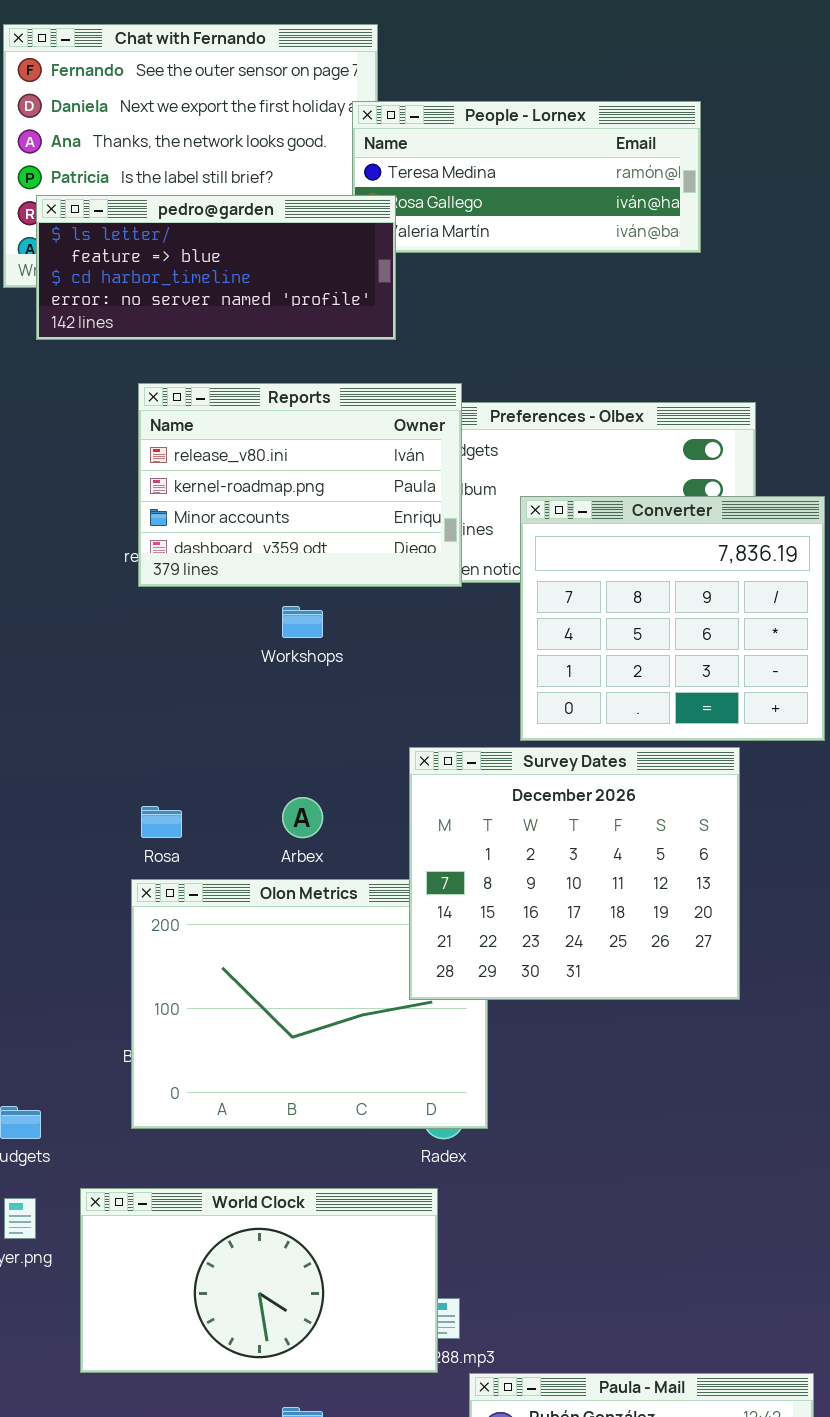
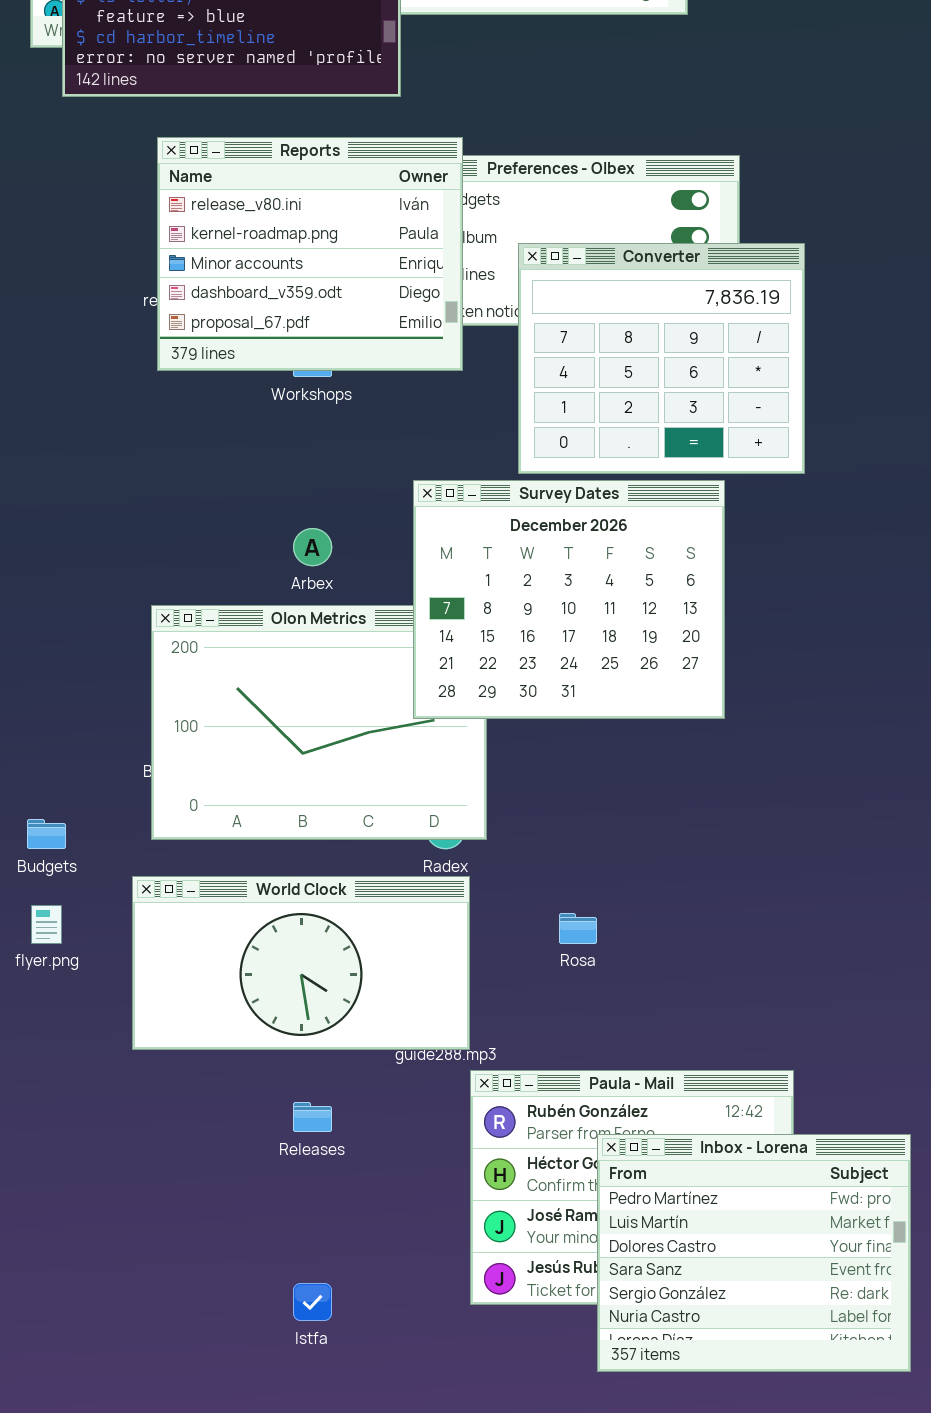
Reports: [138,383,462,587] -> [157,137,463,371], resized
Rosa: [141,806,182,838] -> [559,913,597,944], moved
World Clock: [80,1188,438,1373] -> [132,876,470,1050], moved

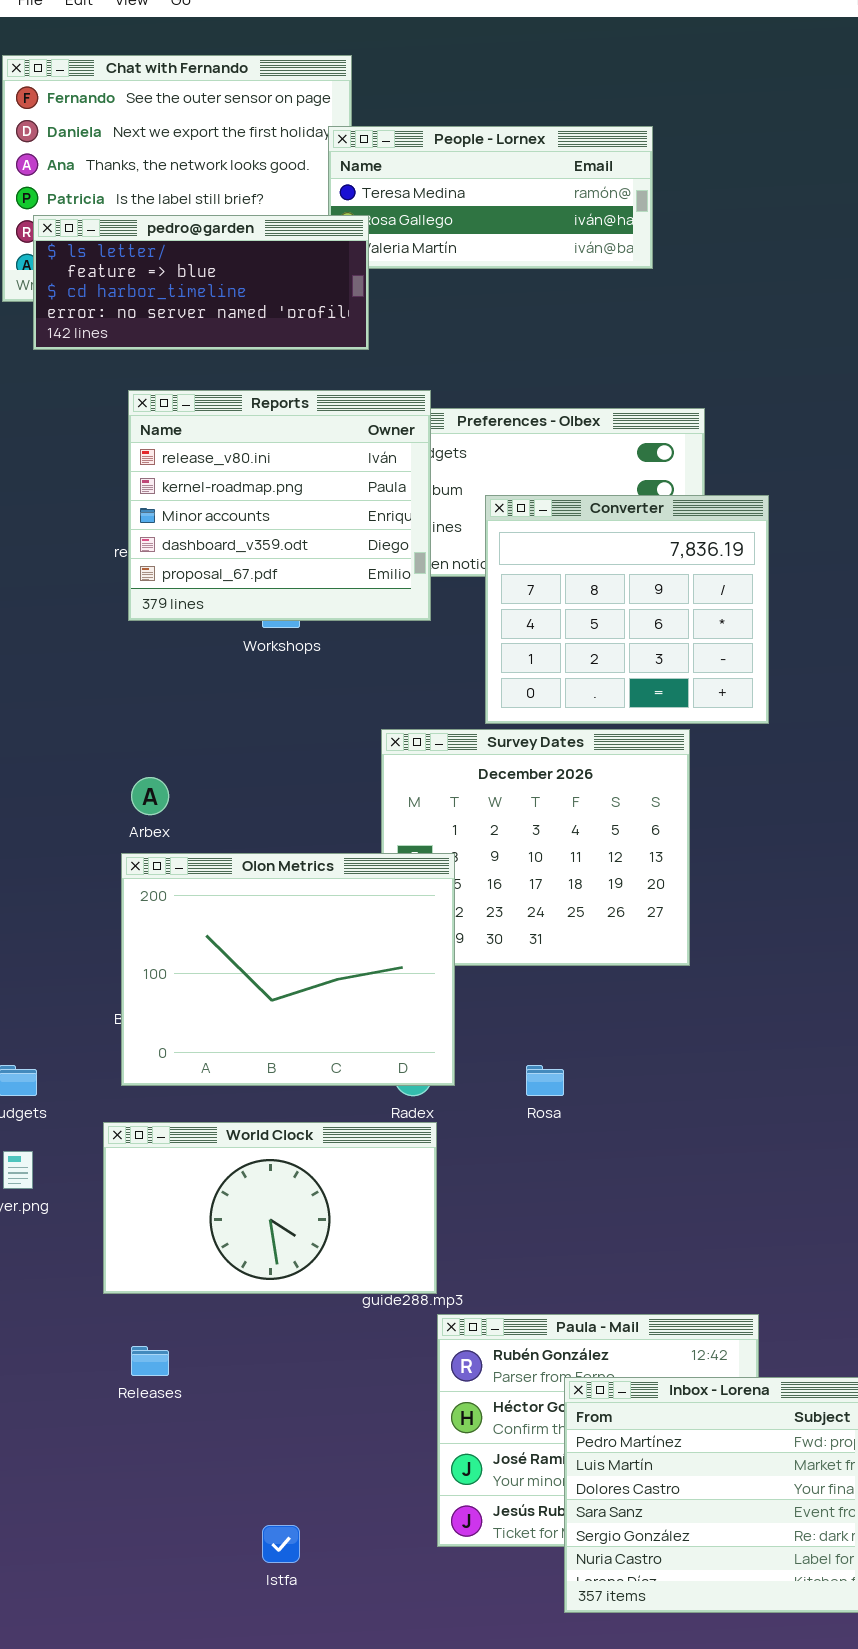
Arbex: [293,528,332,566] -> [131,777,169,815], moved
Olon Metrics: [151,605,487,840] -> [121,853,455,1086], raised
Rosa: [559,913,597,944] -> [526,1065,564,1096], moved
Releases: [293,1102,332,1132] -> [131,1346,169,1376], moved

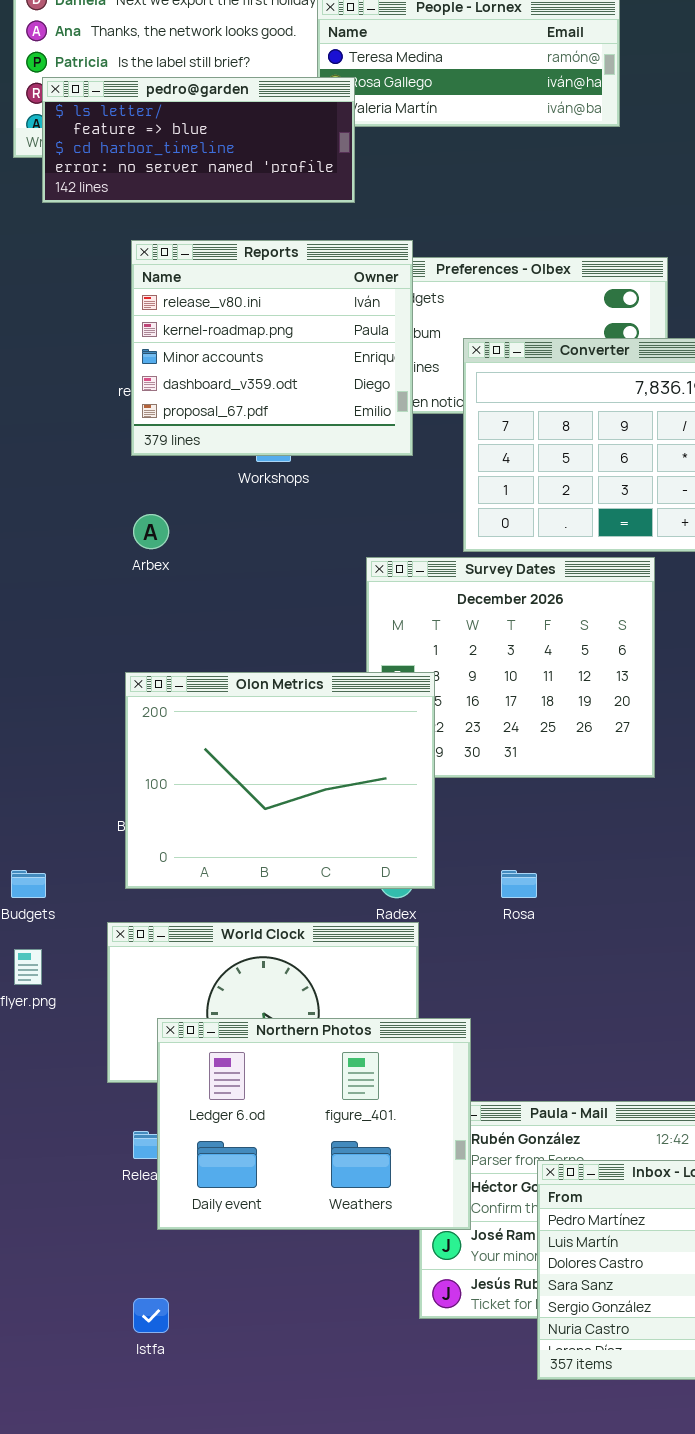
Arbex: [131,777,169,815] -> [133,514,169,549], moved
Northern Photos: none -> [157,1018,471,1230], opened
Istfa: [262,1525,300,1563] -> [133,1298,169,1333], moved

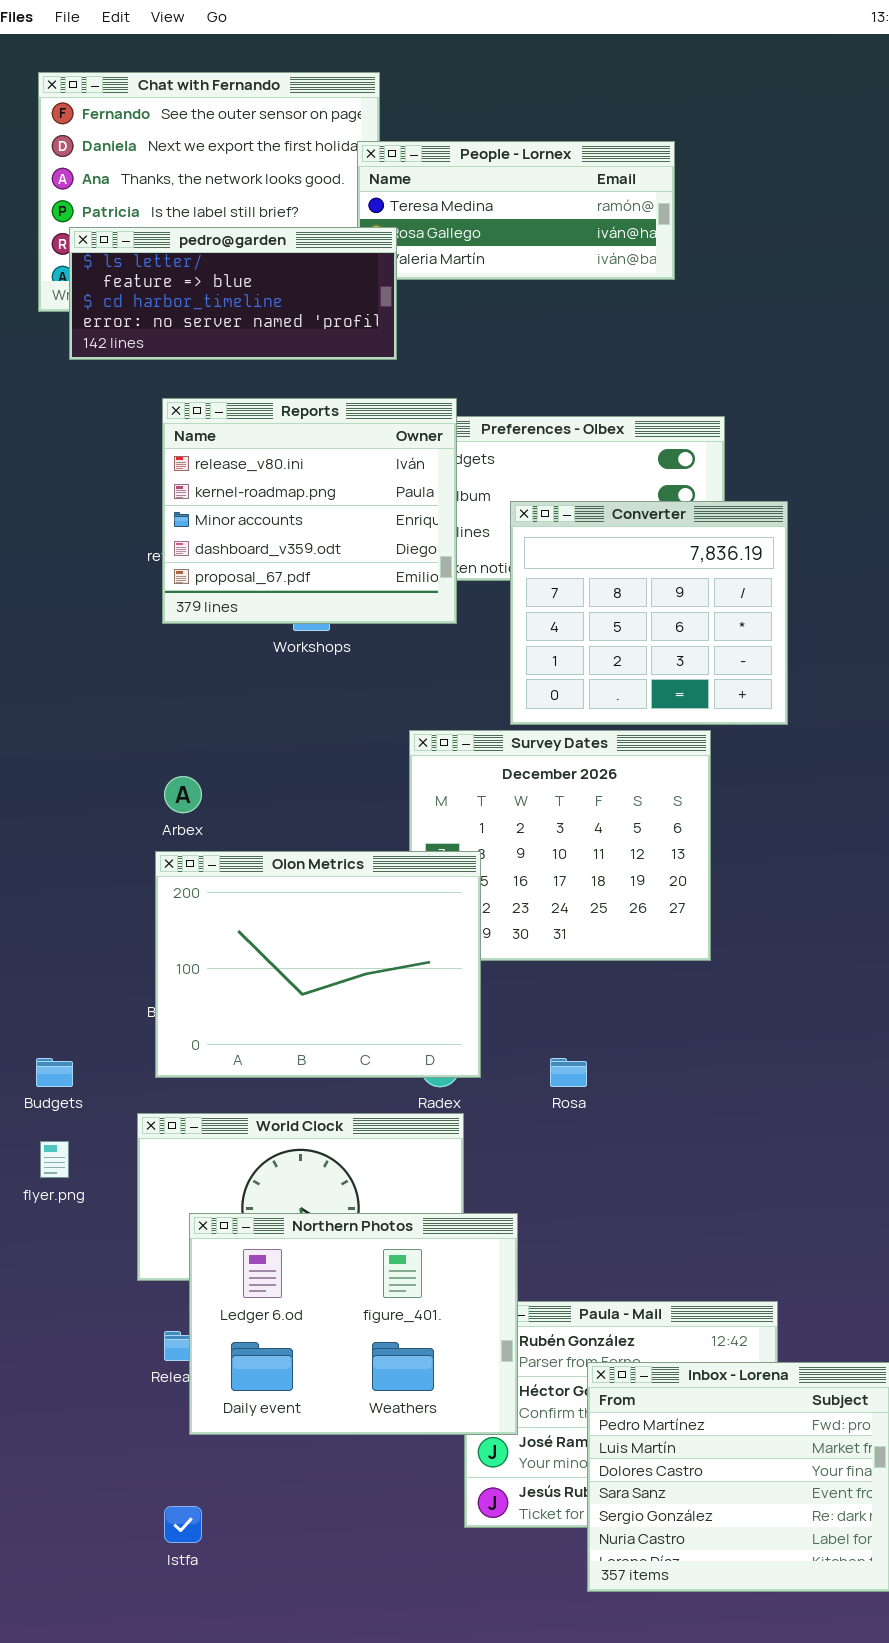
Arbex: [133,514,169,549] -> [164,776,202,813], moved

